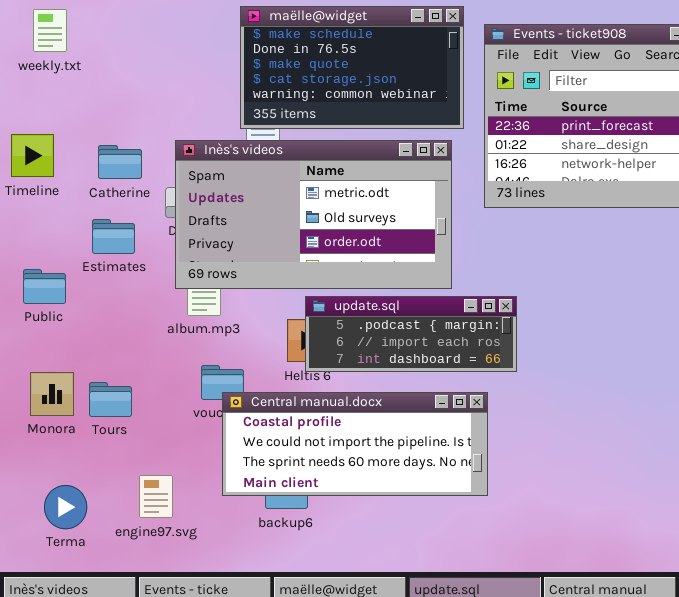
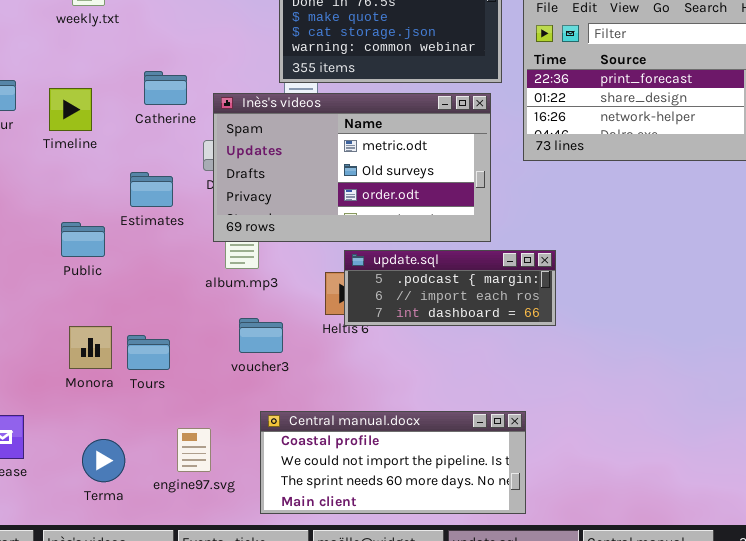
Catherine: [98,145,142,179] -> [144,71,187,105], moved
Central manual.docx: [222,392,488,496] -> [260,411,526,514], moved

